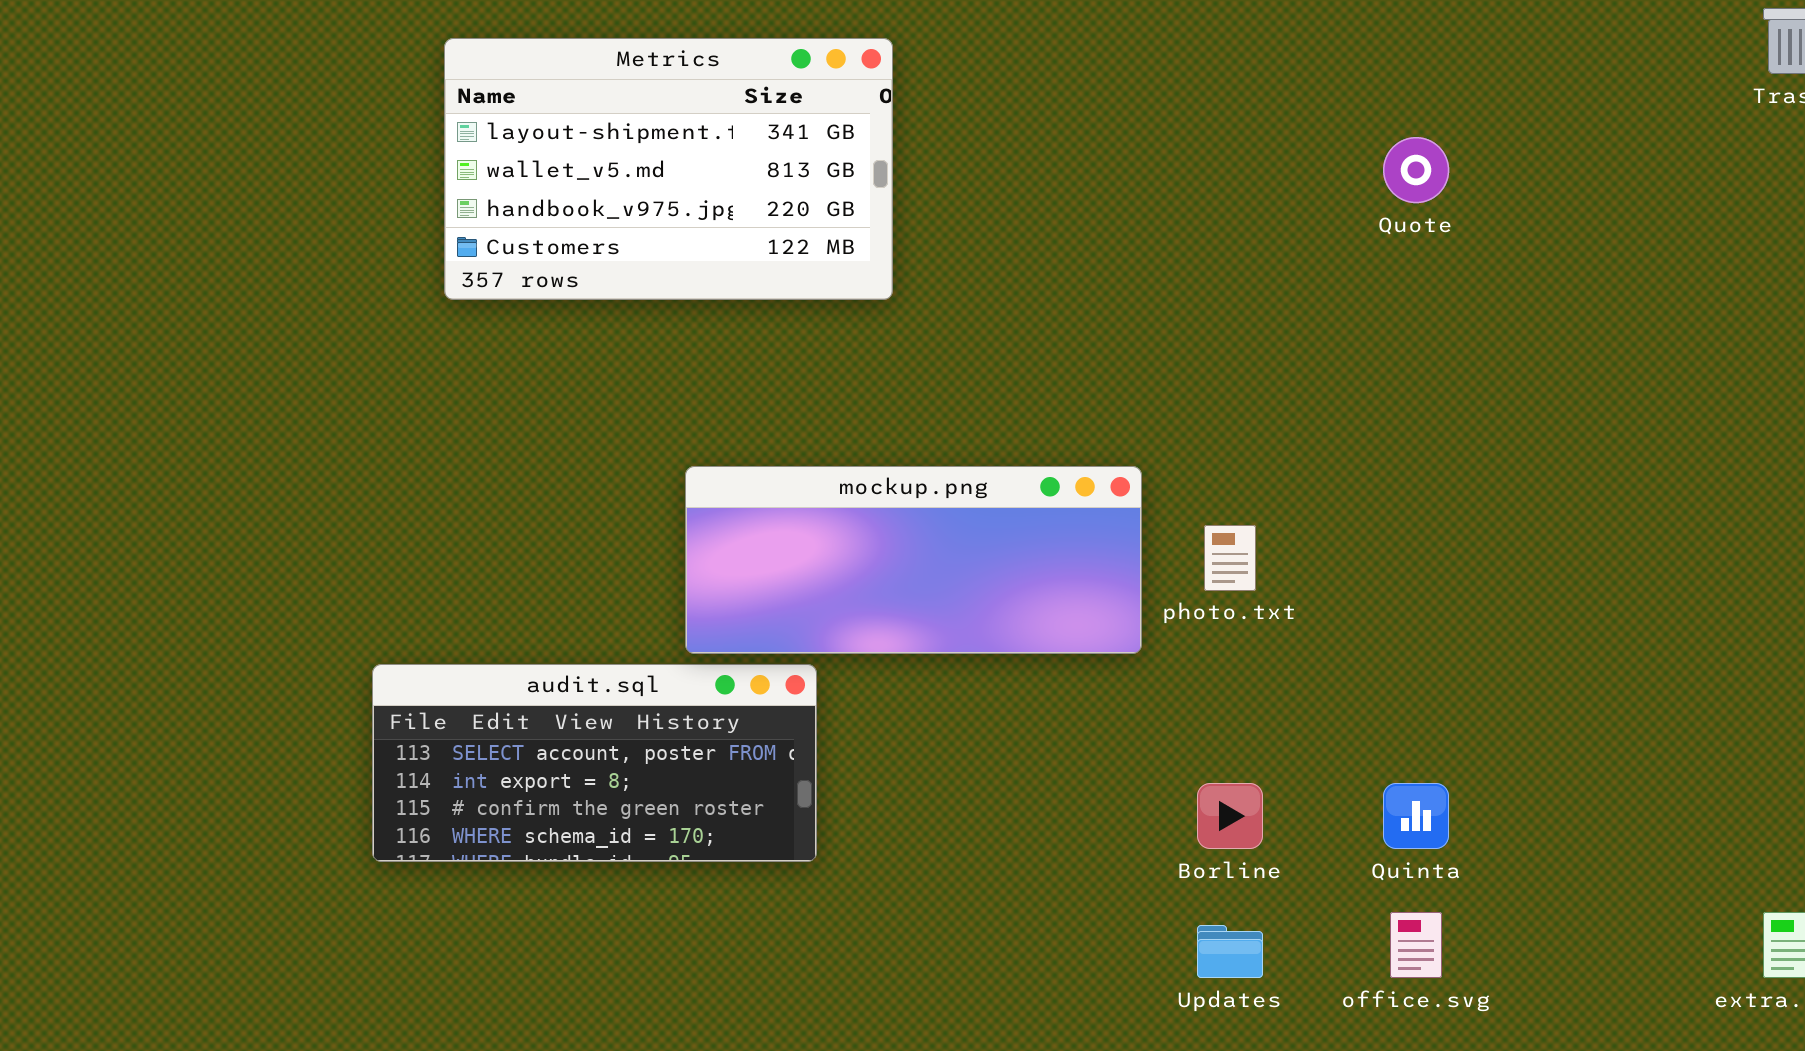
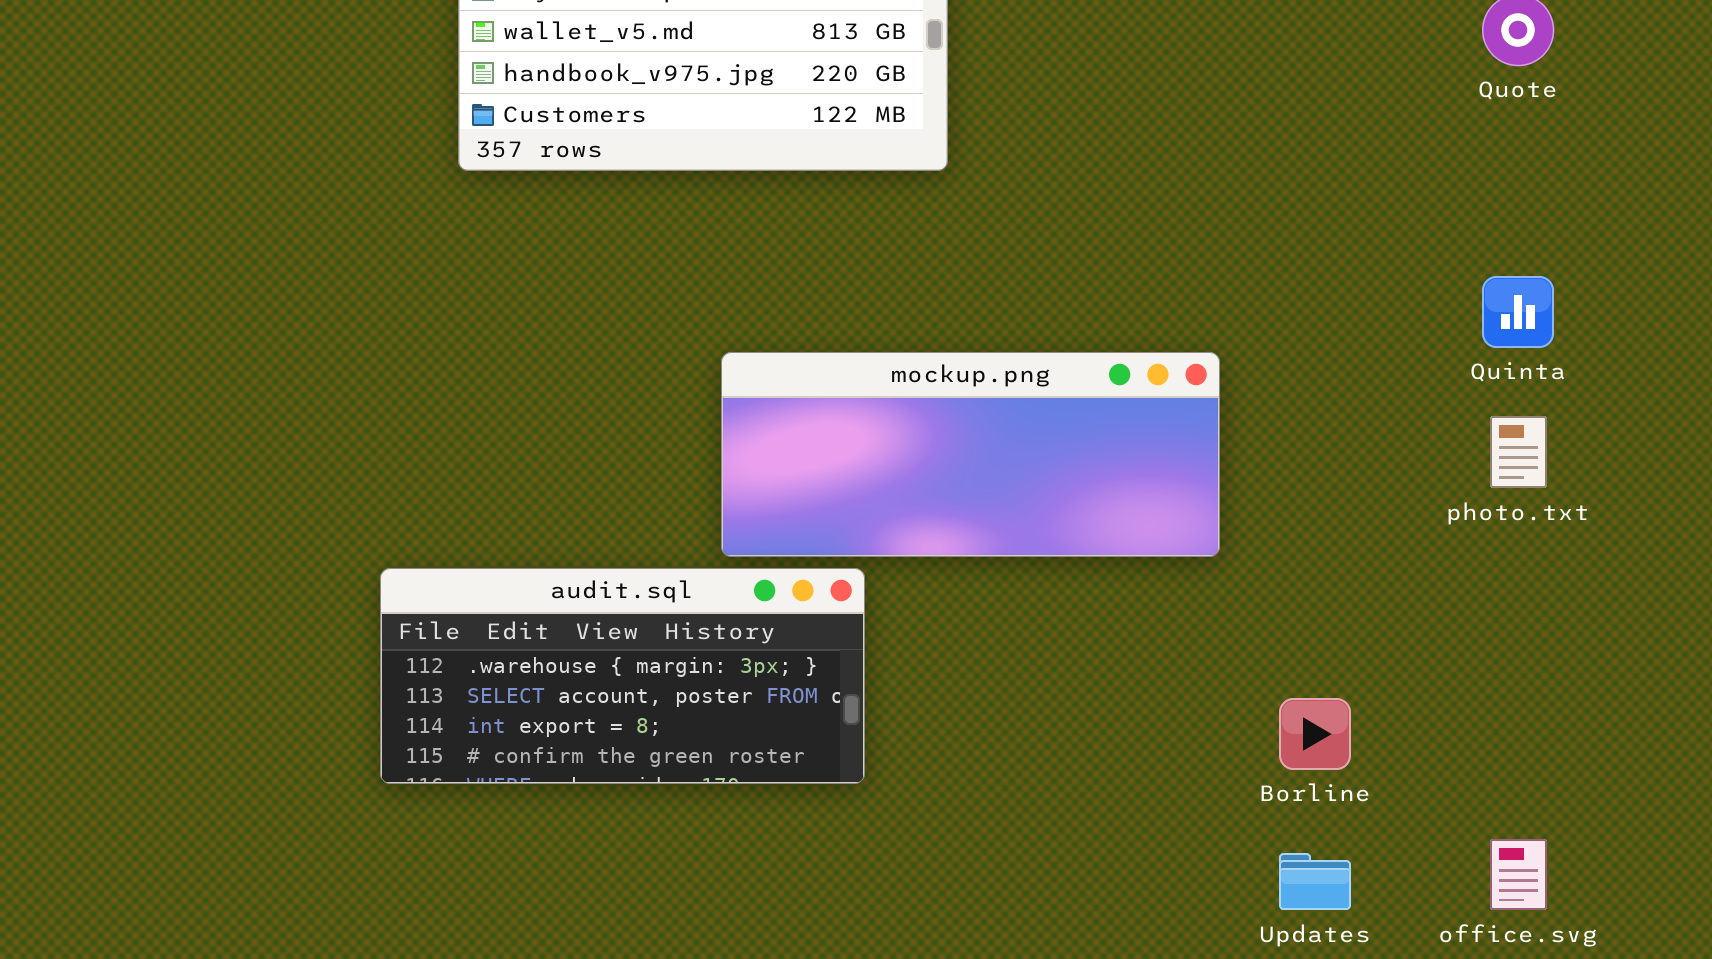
photo.txt: [1204,525,1256,591] -> [1490,416,1547,488], moved
audit.sql: [372,664,817,862] -> [380,568,865,784], scrolled up 1 row
Quinta: [1383,783,1449,849] -> [1482,276,1554,348], moved

